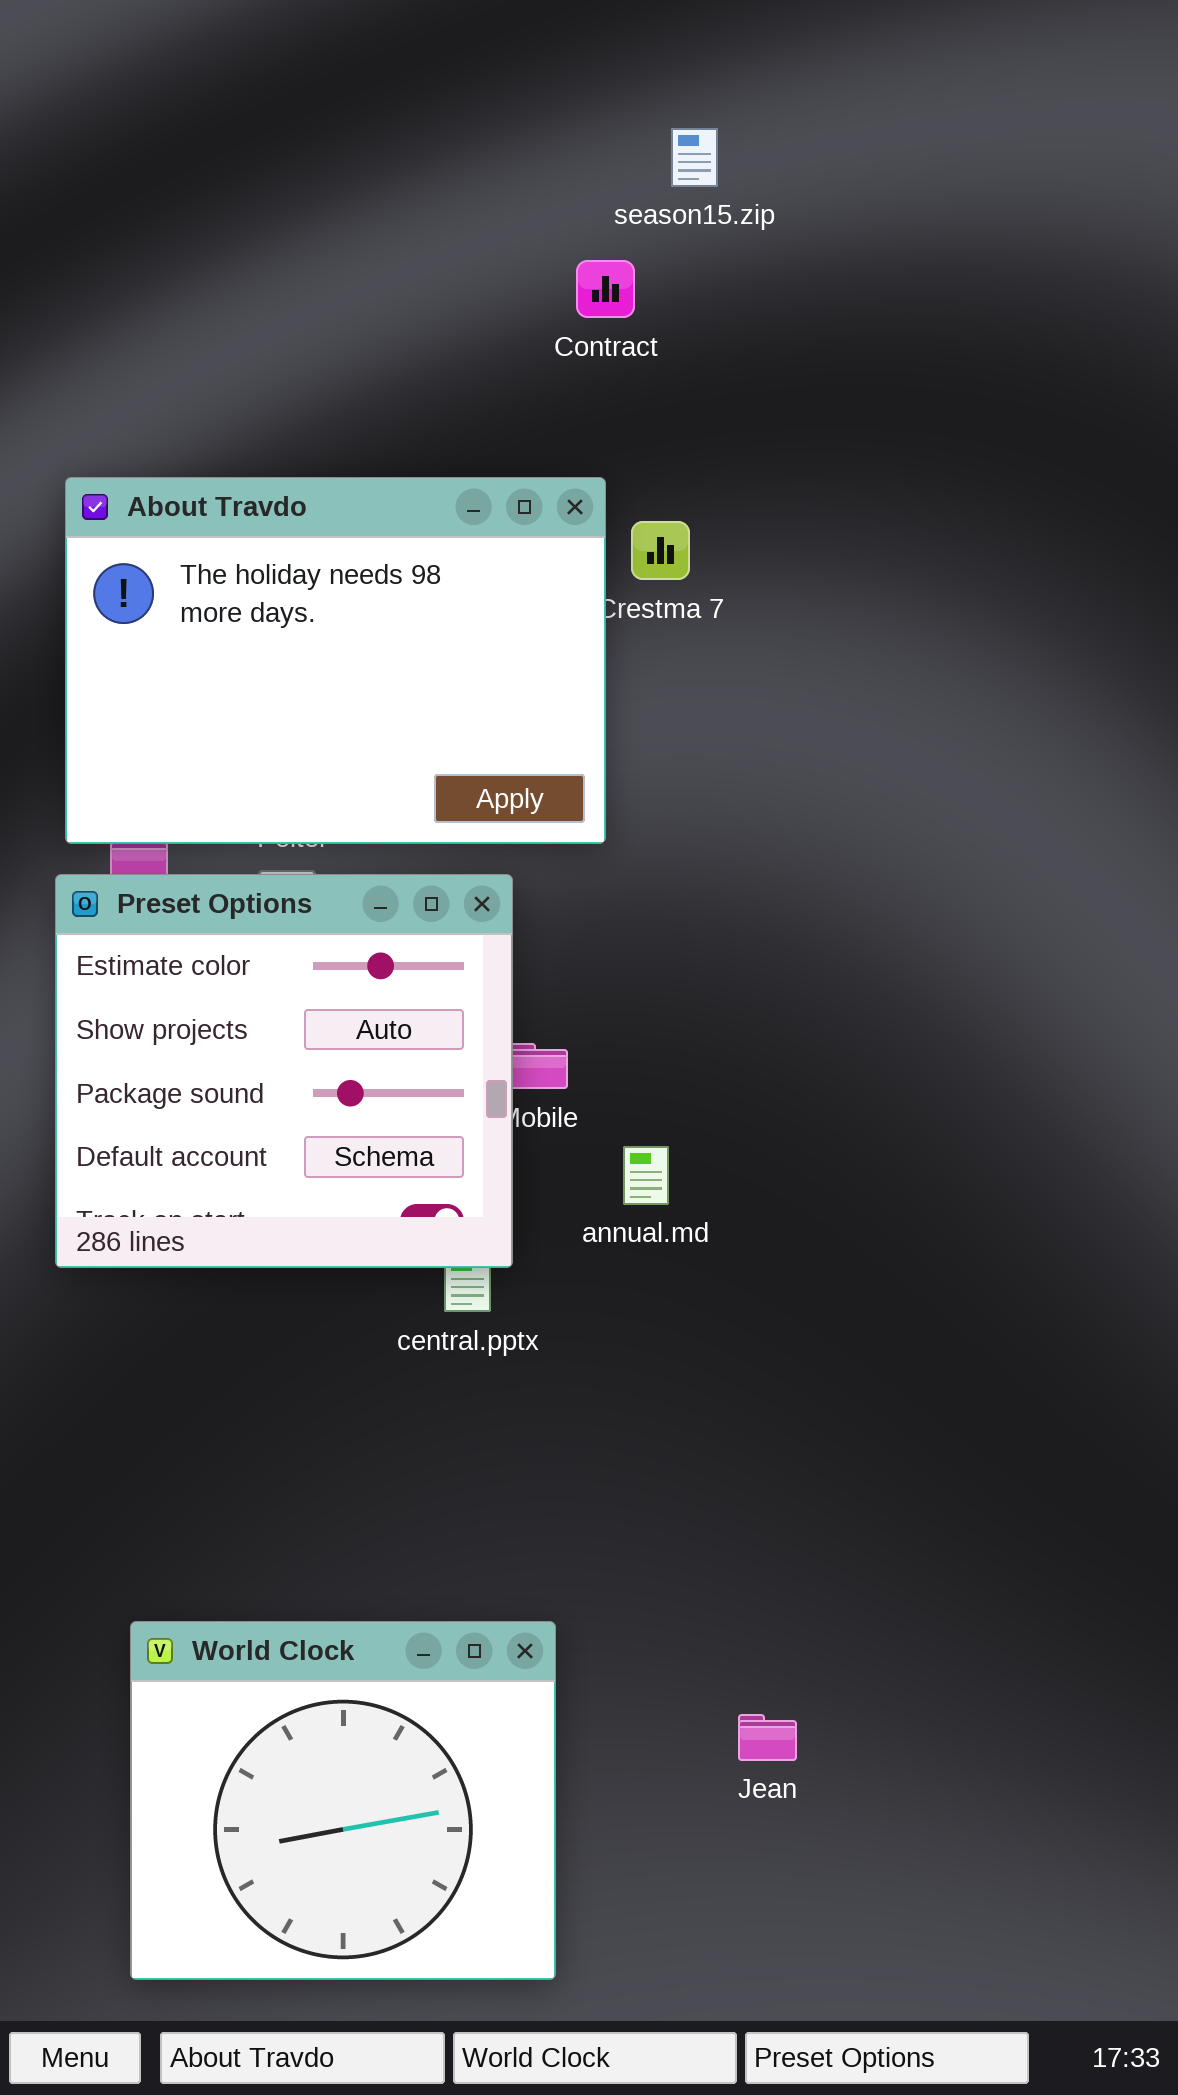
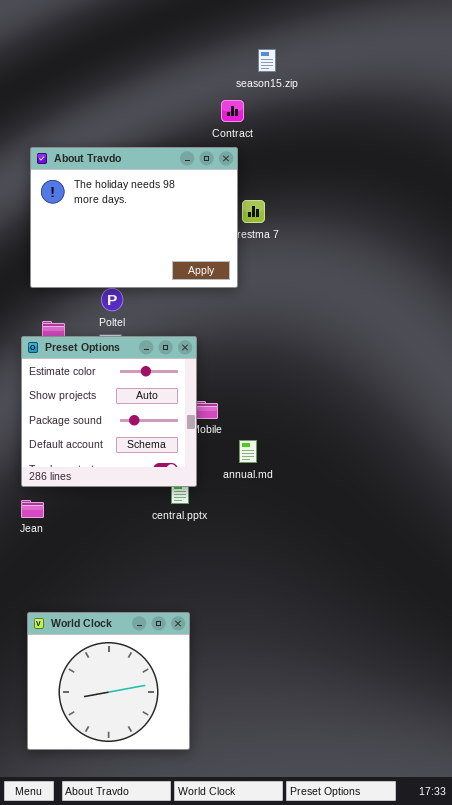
About Travdo: [65,477,606,844] -> [30,147,238,288], moved
World Clock: [130,1621,556,1980] -> [27,612,190,750], moved
Jean: [738,1714,797,1761] -> [21,500,44,518], moved

